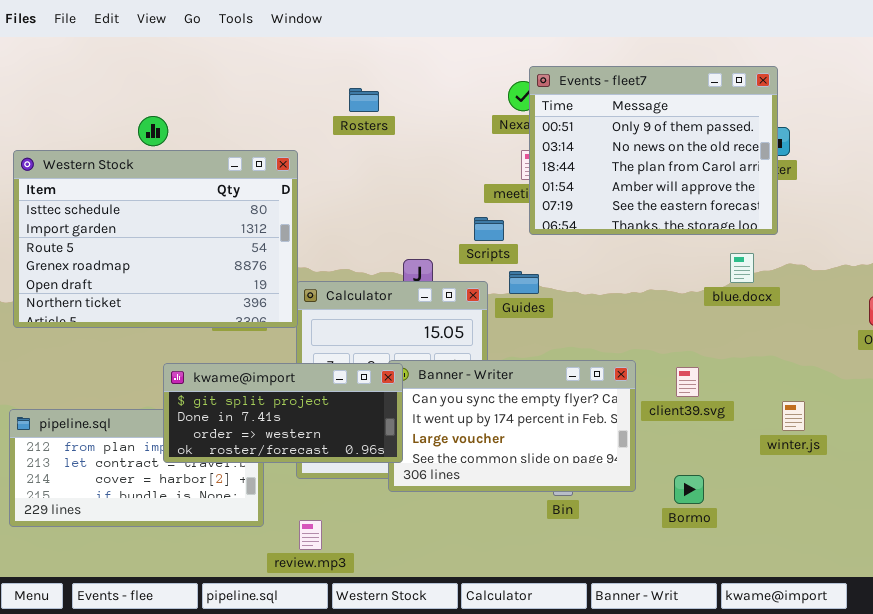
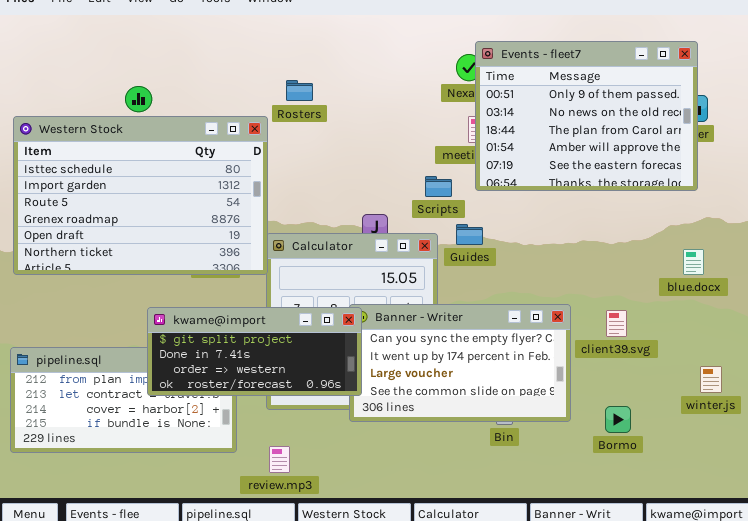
Rosters: [349,88,379,112] -> [286,80,313,101], moved
blue.docx: [730,253,754,283] -> [683,249,704,275], moved
winter.js: [782,401,805,431] -> [700,366,722,393], moved

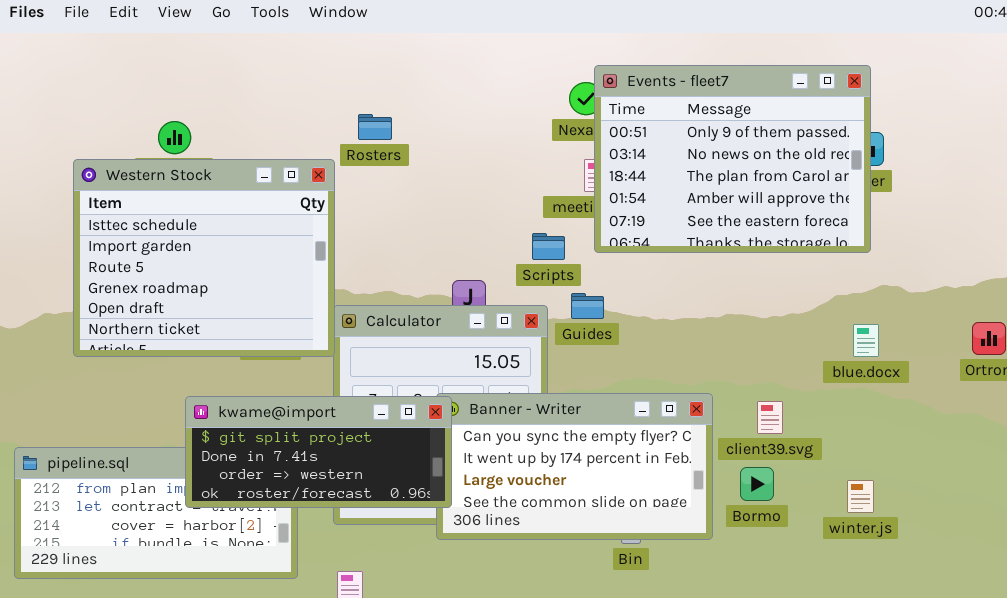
Western Stock: [13,116,268,275] -> [73,159,335,357], resized
winter.js: [700,366,722,393] -> [847,480,874,513], moved
Bormo: [605,406,631,433] -> [740,467,774,501], moved

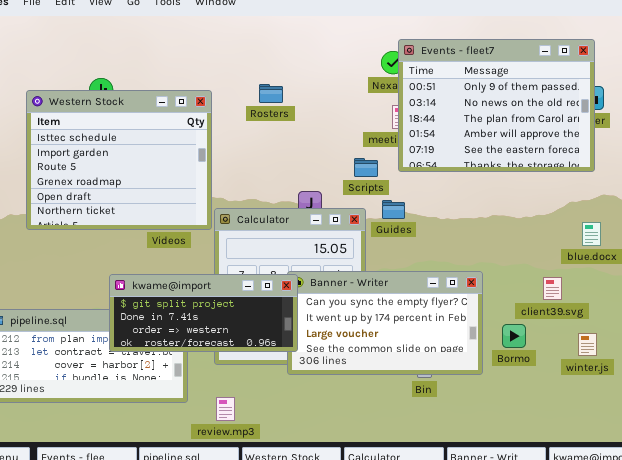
Rosters: [358,114,392,140] -> [259,84,283,103], moved
Western Stock: [73,159,335,357] -> [26,90,212,230], moved
client39.svg: [757,401,783,434] -> [543,277,562,300], moved

